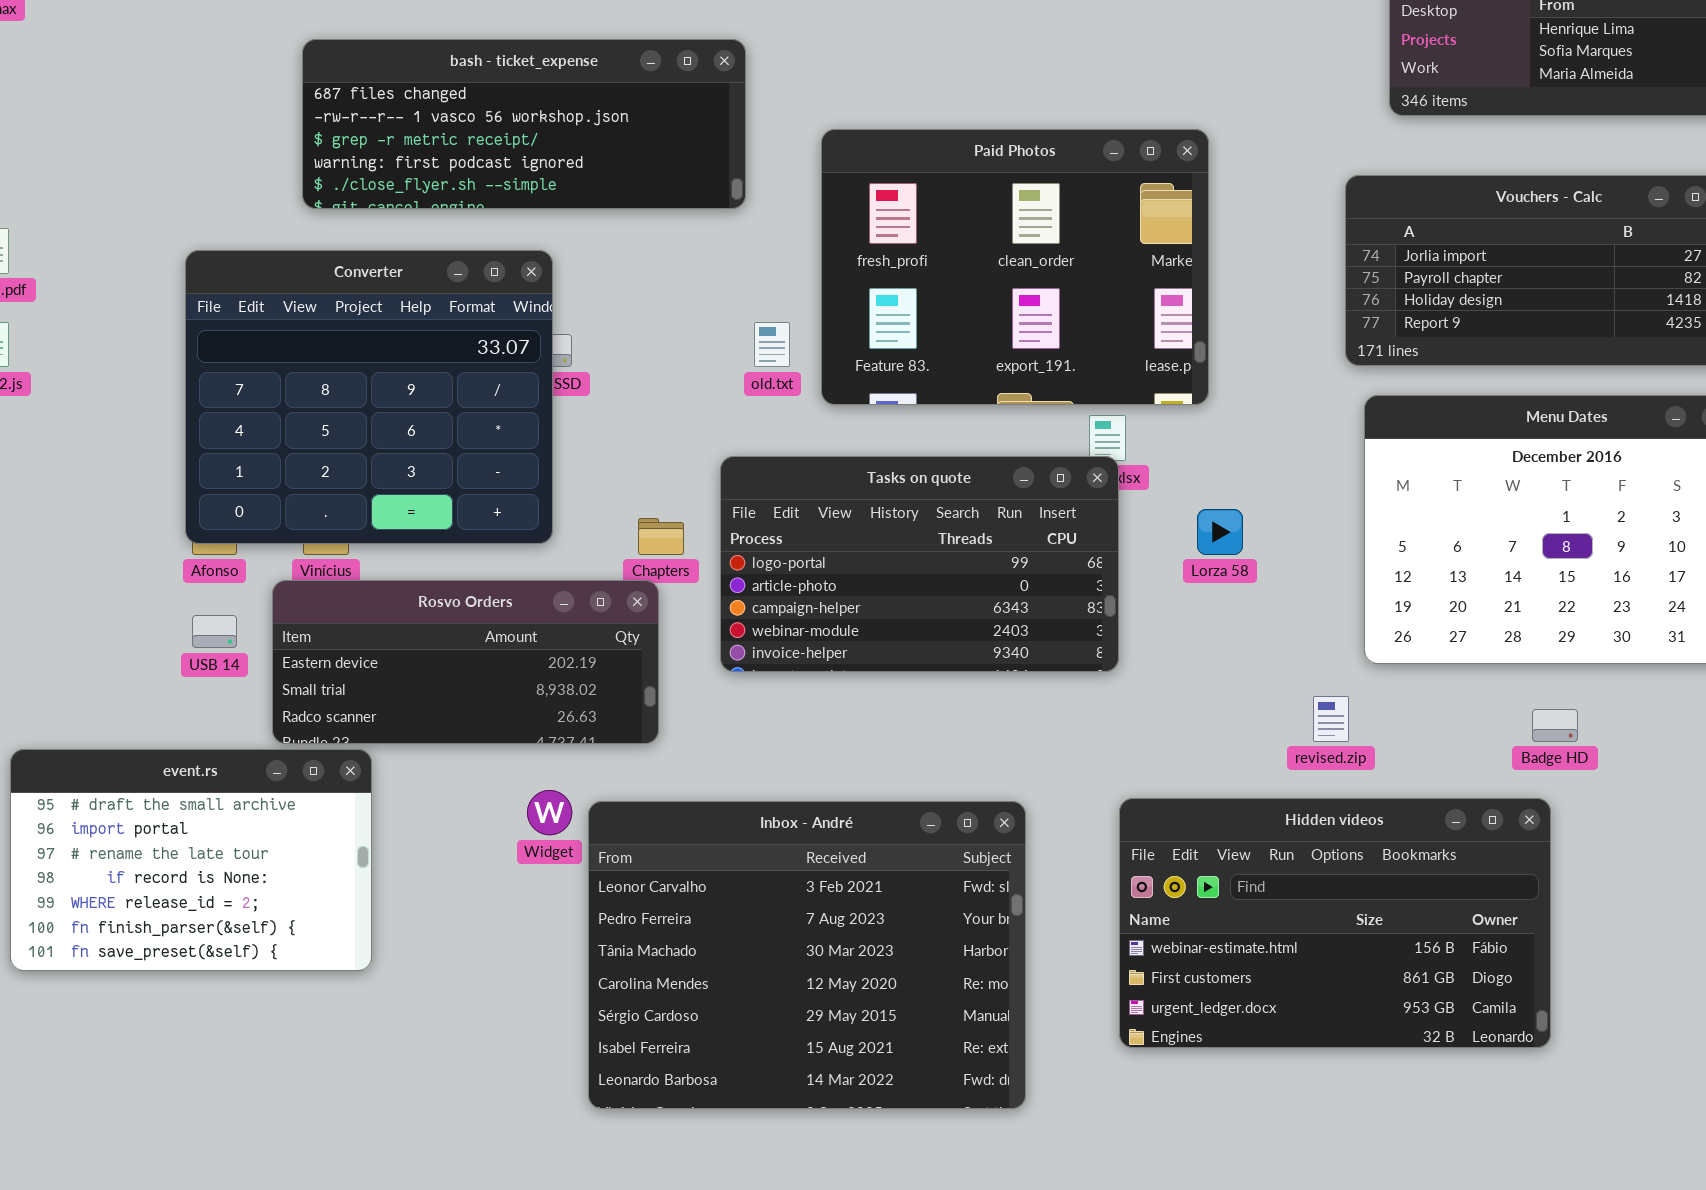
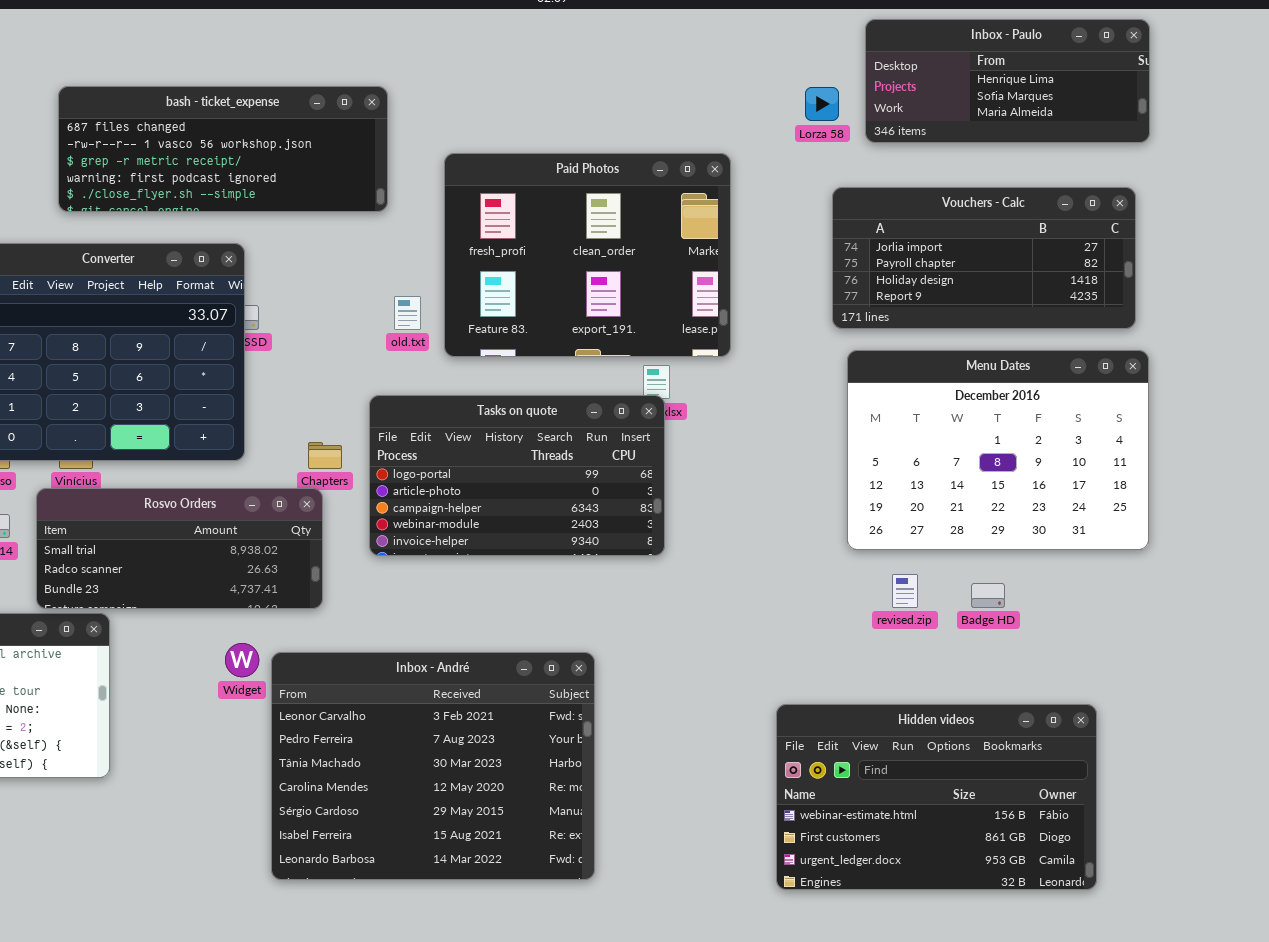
Lorza 58: [1197,509,1243,555] -> [805,87,839,121], moved
Rosvo Orders: [272,580,659,744] -> [36,488,323,609], scrolled down 1 row
revised.zip: [1313,696,1349,742] -> [892,574,918,608], moved
Hidden videos: [1119,798,1551,1048] -> [776,704,1097,890], moved

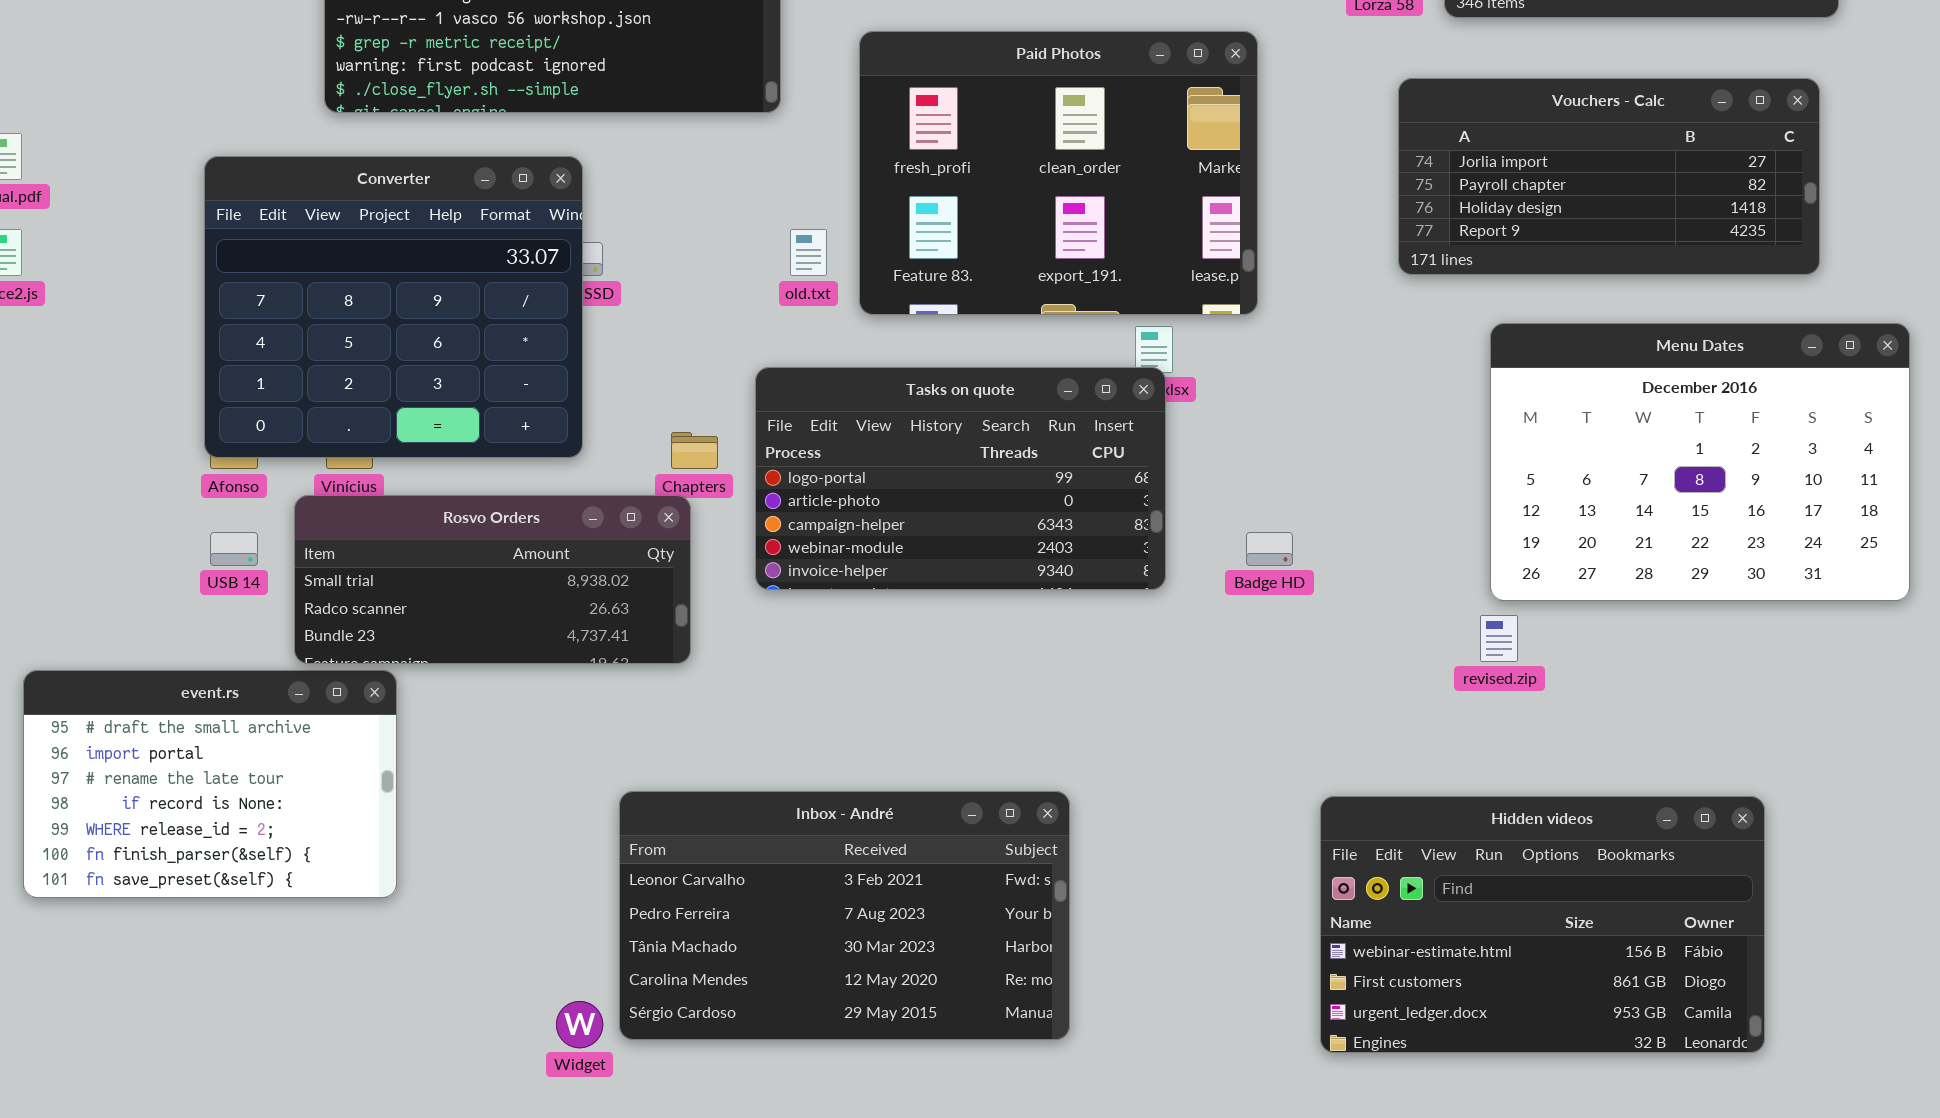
Menu Dates: [847,350,1149,550] -> [1490,323,1910,601], moved
Badge HD: [971,583,1005,608] -> [1246,532,1293,566], moved
Widget: [225,643,259,677] -> [556,1001,603,1048], moved
Inbox - André: [271,652,595,880] -> [619,791,1070,1040], resized

